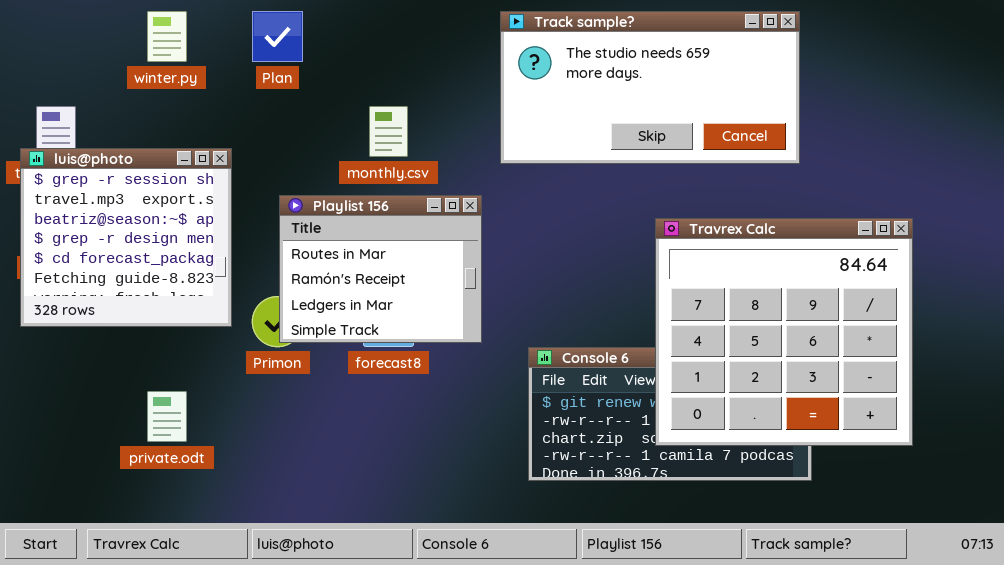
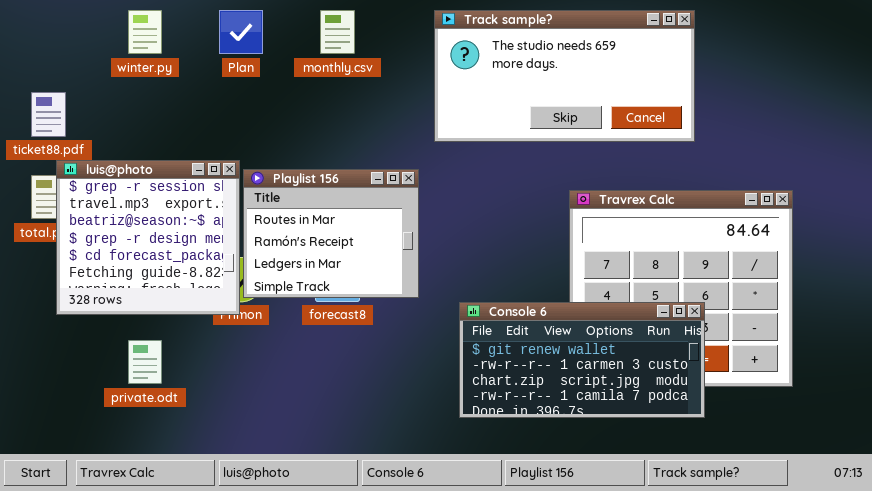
monthly.csv: [369,106,408,157] -> [320,10,355,54], moved
luis@photo: [20,148,232,327] -> [56,160,240,315], moved
Console 6: [528,347,812,481] -> [459,302,705,418], raised

